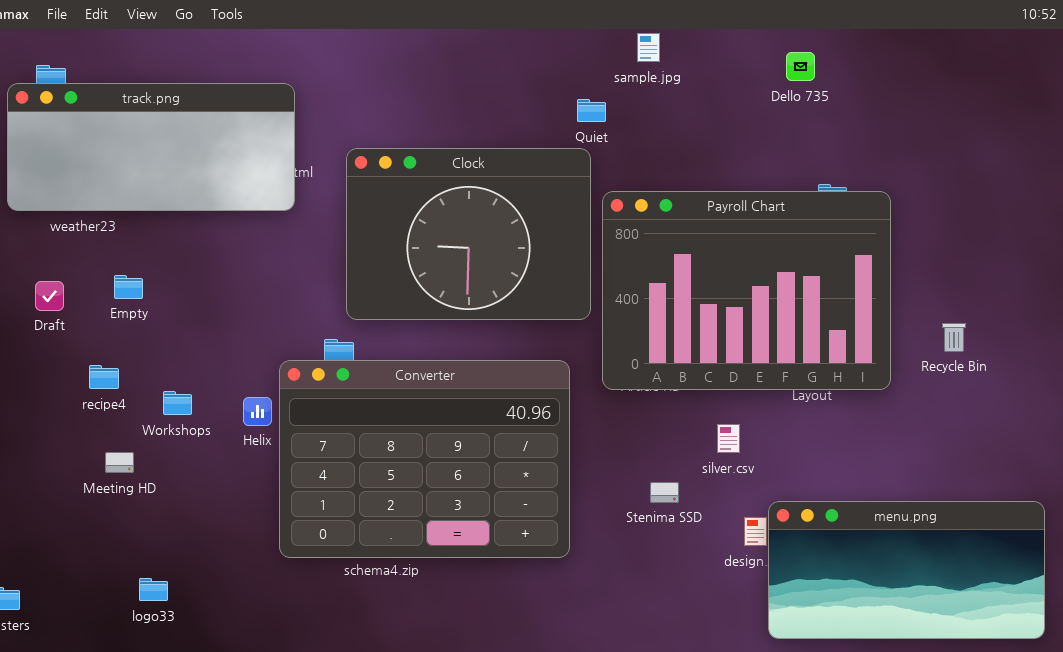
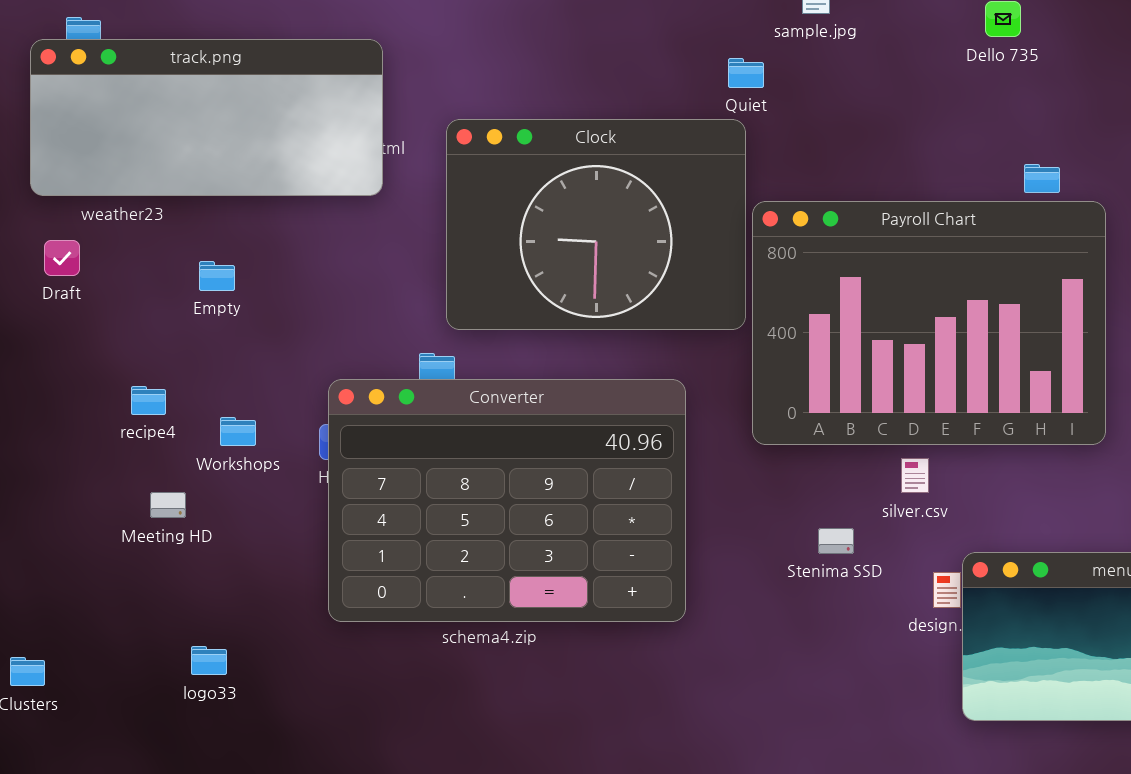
Payroll Chart: [602,191,891,390] -> [752,201,1106,445], moved
Empty: [114,275,143,299] -> [199,261,235,291], moved
Draft: [35,281,64,311] -> [44,240,80,276], moved
Converter: [279,360,570,558] -> [328,379,686,622], moved

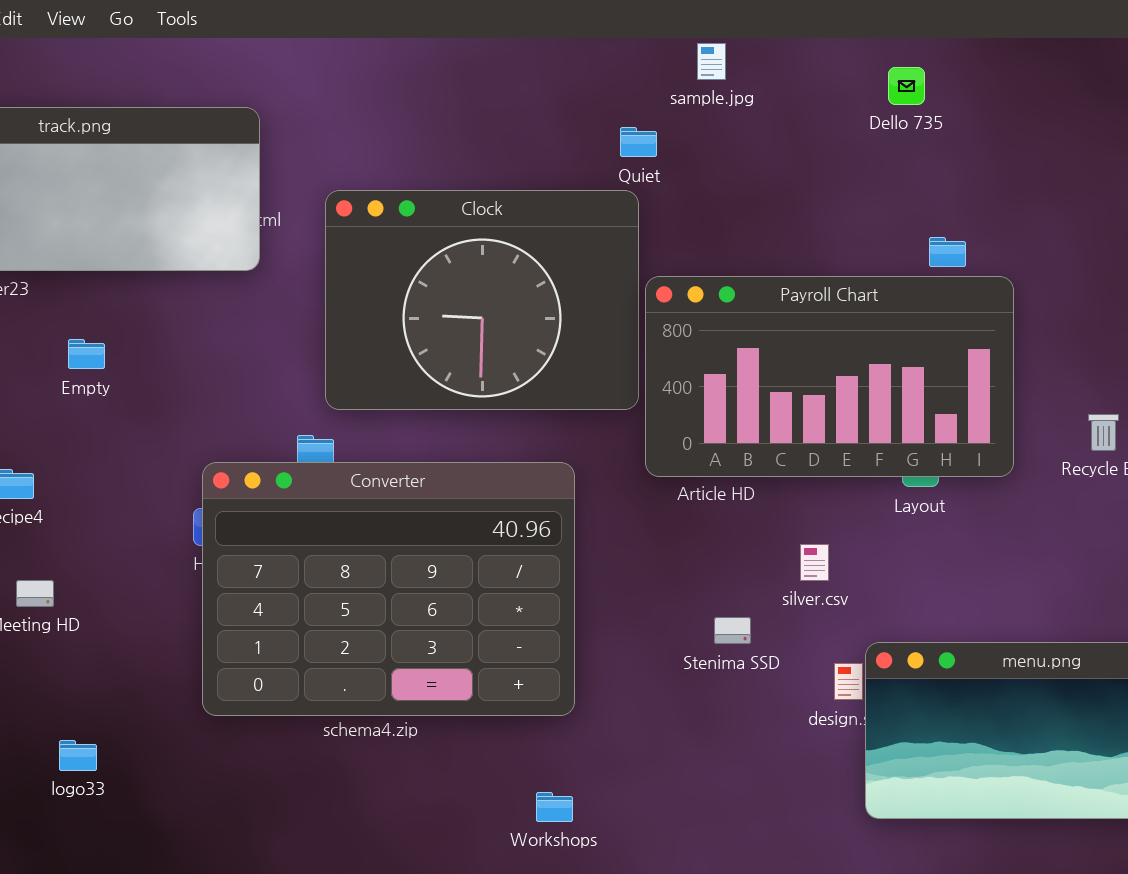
Payroll Chart: [752,201,1106,445] -> [645,276,1014,477], resized
Workshops: [220,417,256,446] -> [536,792,573,822], moved

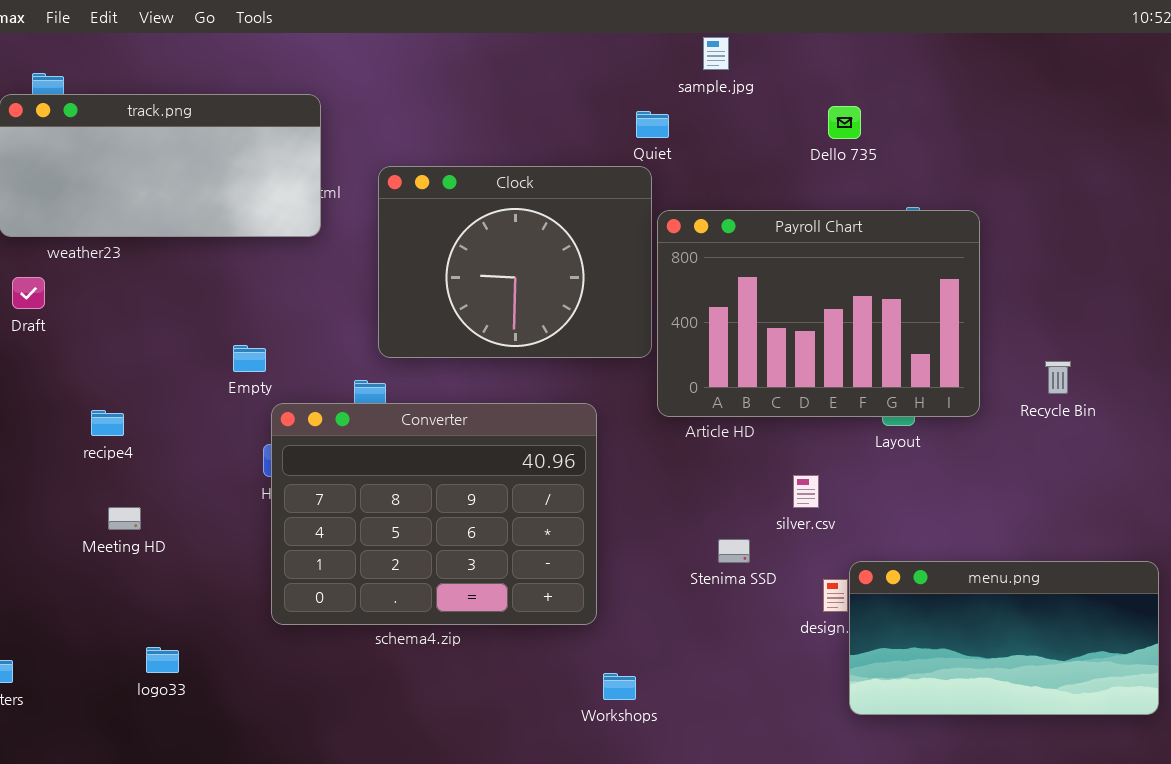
Dello 735: [888,67,925,105] -> [828,106,861,139], moved
Payroll Chart: [645,276,1014,477] -> [657,210,980,417], resized
Empty: [68,339,105,369] -> [233,345,266,372], moved
Workshops: [536,792,573,822] -> [603,673,636,700], moved

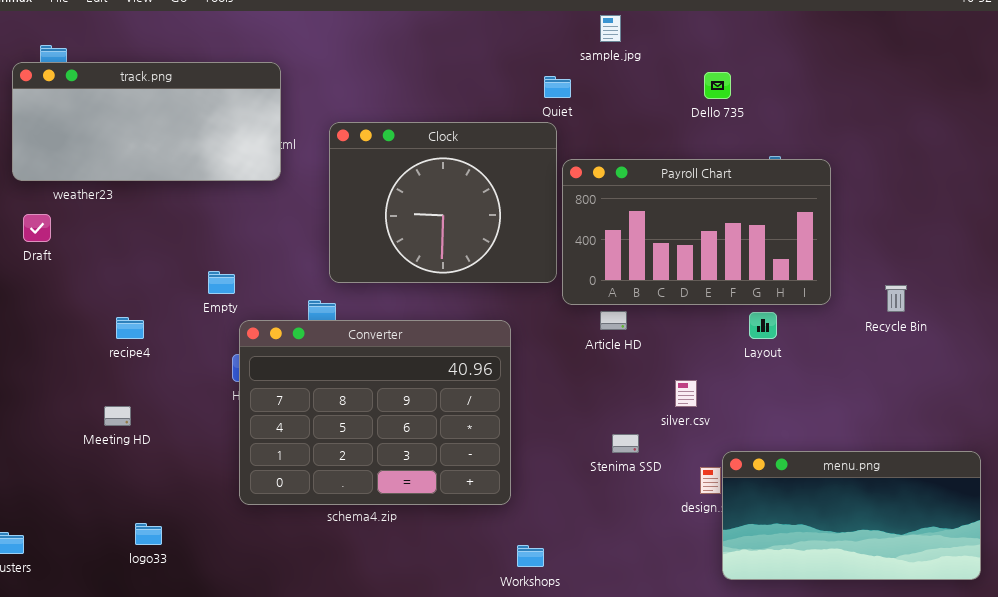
Payroll Chart: [657,210,980,417] -> [562,159,831,305], resized
recipe4: [91,410,124,436] -> [116,317,144,339], moved

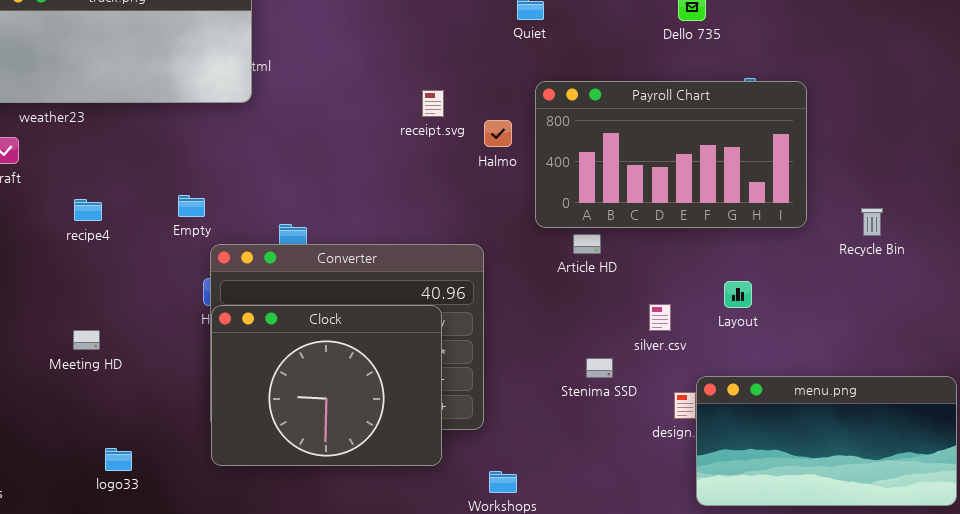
Clock: [329,122,557,283] -> [211,305,442,466], moved
Layout: [749,312,777,339] -> [724,281,752,308], moved
recipe4: [116,317,144,339] -> [74,199,102,221], moved

